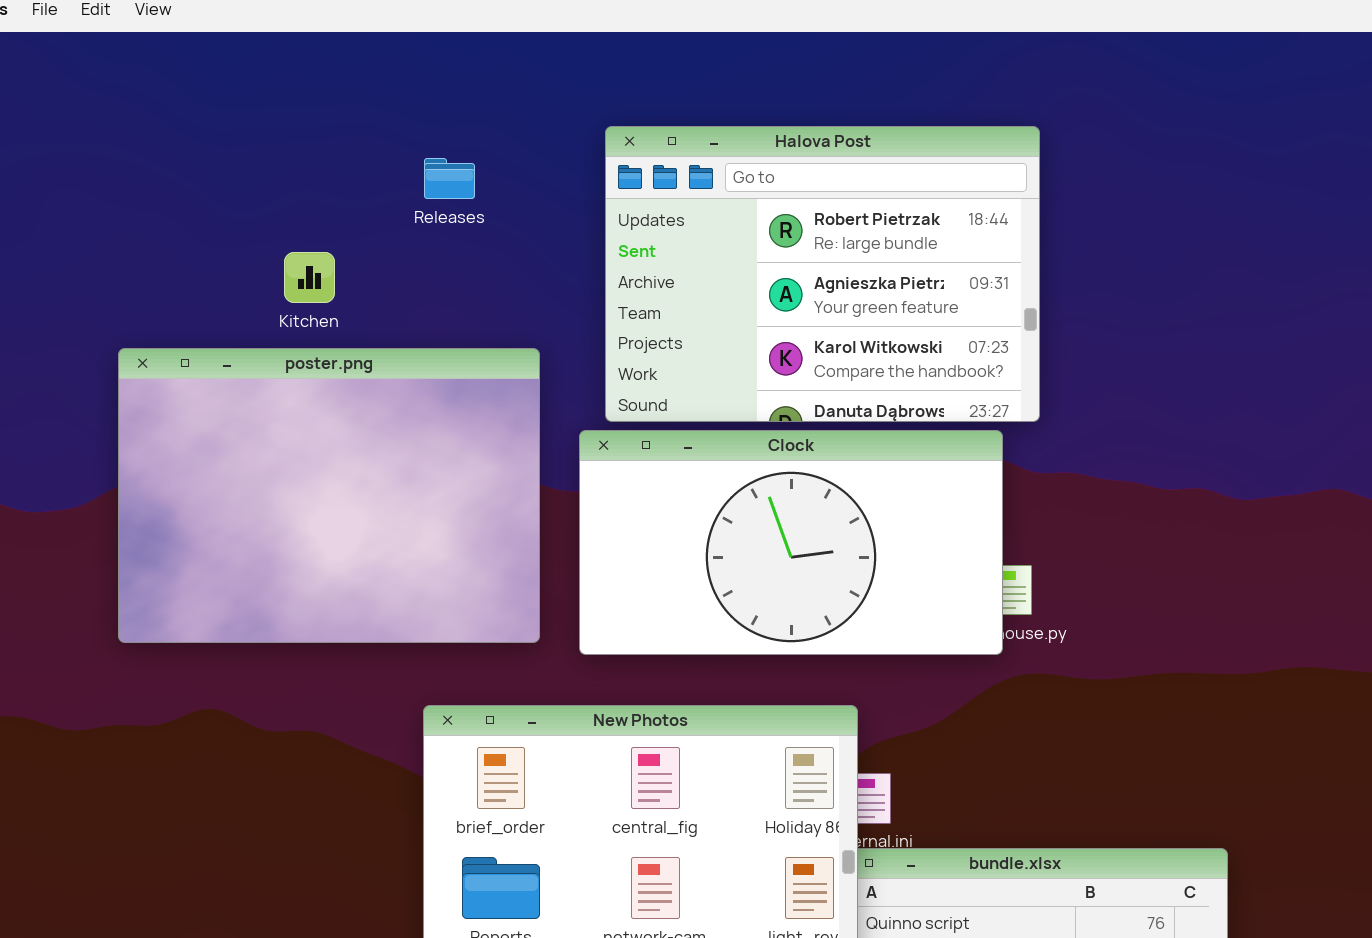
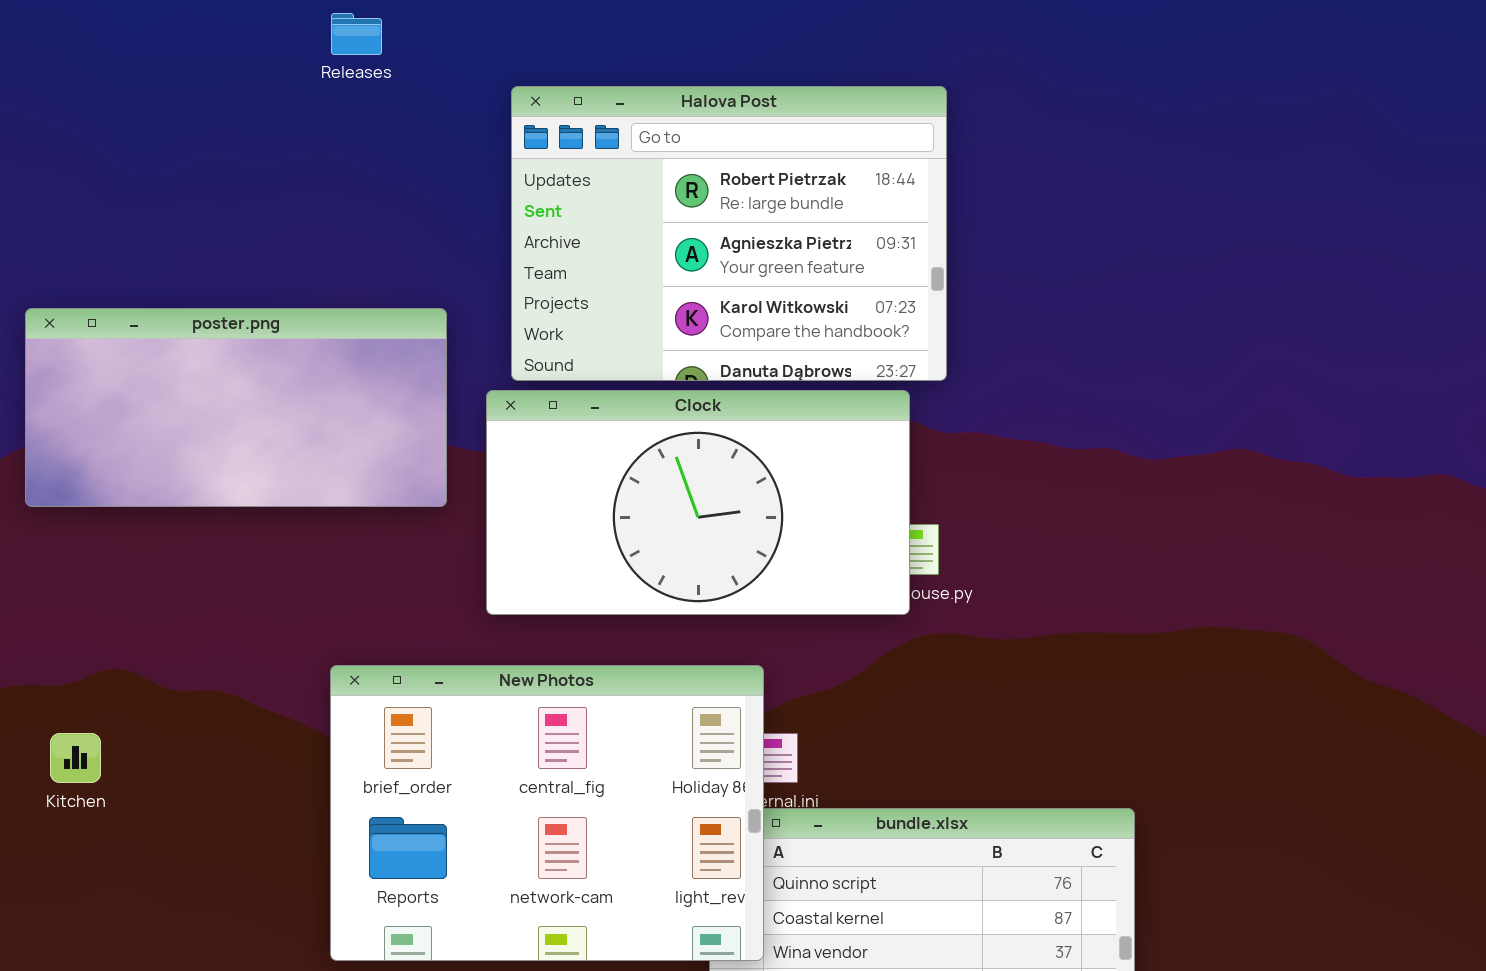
Releases: [424,158,475,199] -> [331,13,382,55], moved
Kitchen: [284,252,335,303] -> [50,733,101,783], moved
poster.png: [118,348,540,643] -> [25,308,447,507], resized

